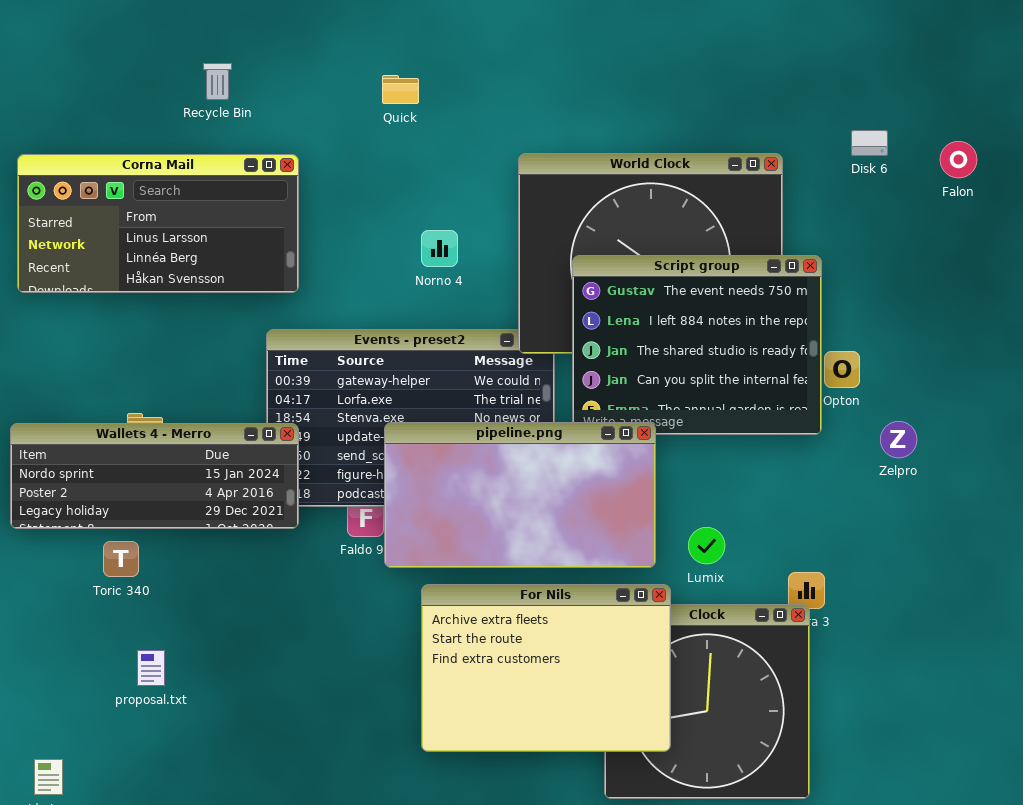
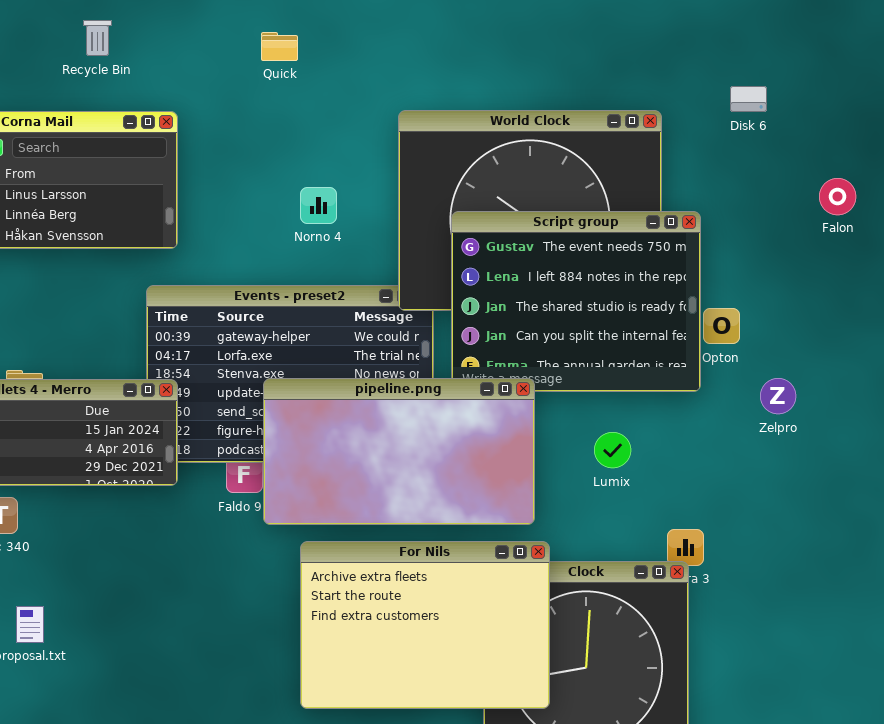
Falon: [940,141,977,178] -> [819,178,856,215], moved
Lumix: [688,527,725,564] -> [594,432,631,468], moved

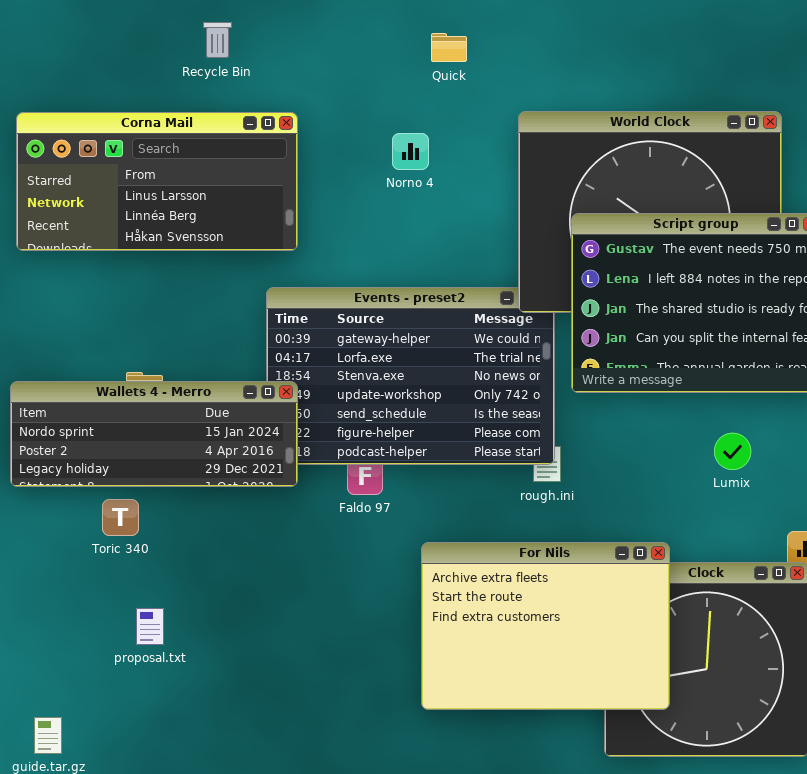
Quick: [261,32,298,61] -> [431,33,467,62], moved
Norno 4: [300,187,337,224] -> [392,133,429,170], moved
pipeline.png: [263,378,535,525] -> none, closed

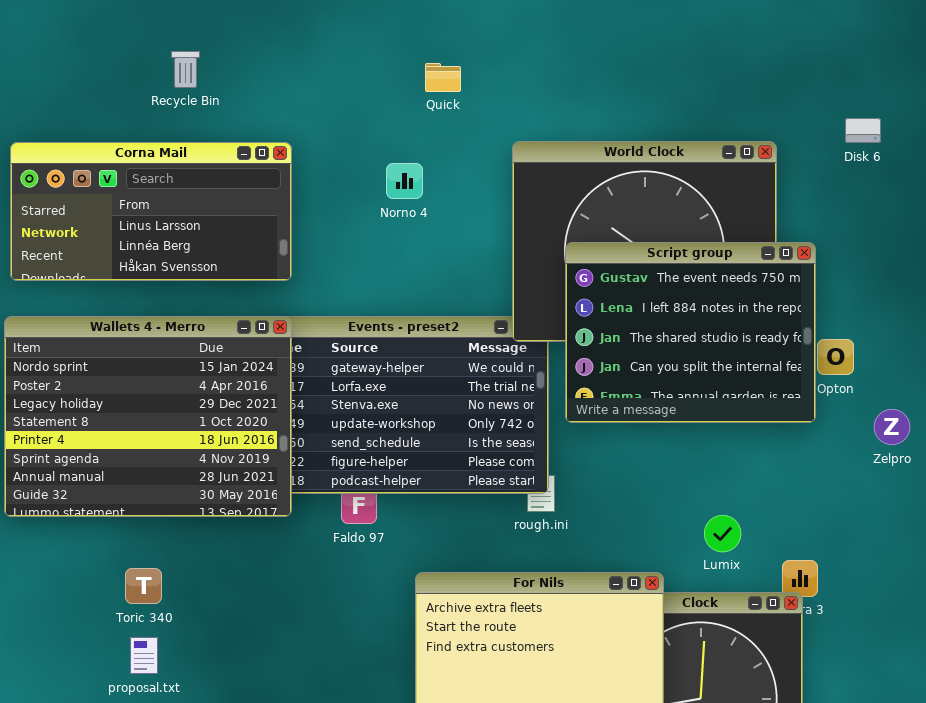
Recycle Bin: [203,22,232,58] -> [171,51,200,88], moved
Wallets 4 - Merro: [10,381,298,487] -> [4,316,292,517], resized
Lumix: [714,433,751,470] -> [704,515,741,552], moved
Toric 340: [102,499,139,536] -> [125,568,162,604], moved

